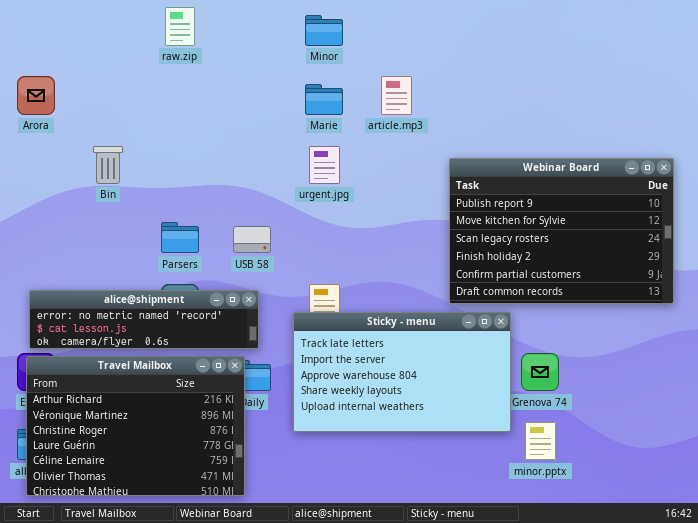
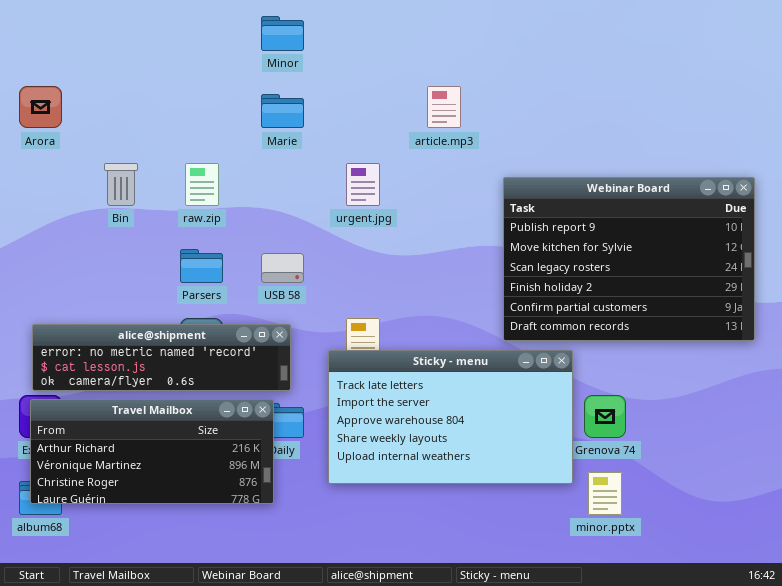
raw.zip: [165,7,195,46] -> [185,163,219,206], moved
Minor: [305,15,343,46] -> [261,16,304,51], moved
Marie: [305,84,343,115] -> [261,94,304,128], moved
Travel Mailbox: [26,356,245,496] -> [30,399,274,504], resized

